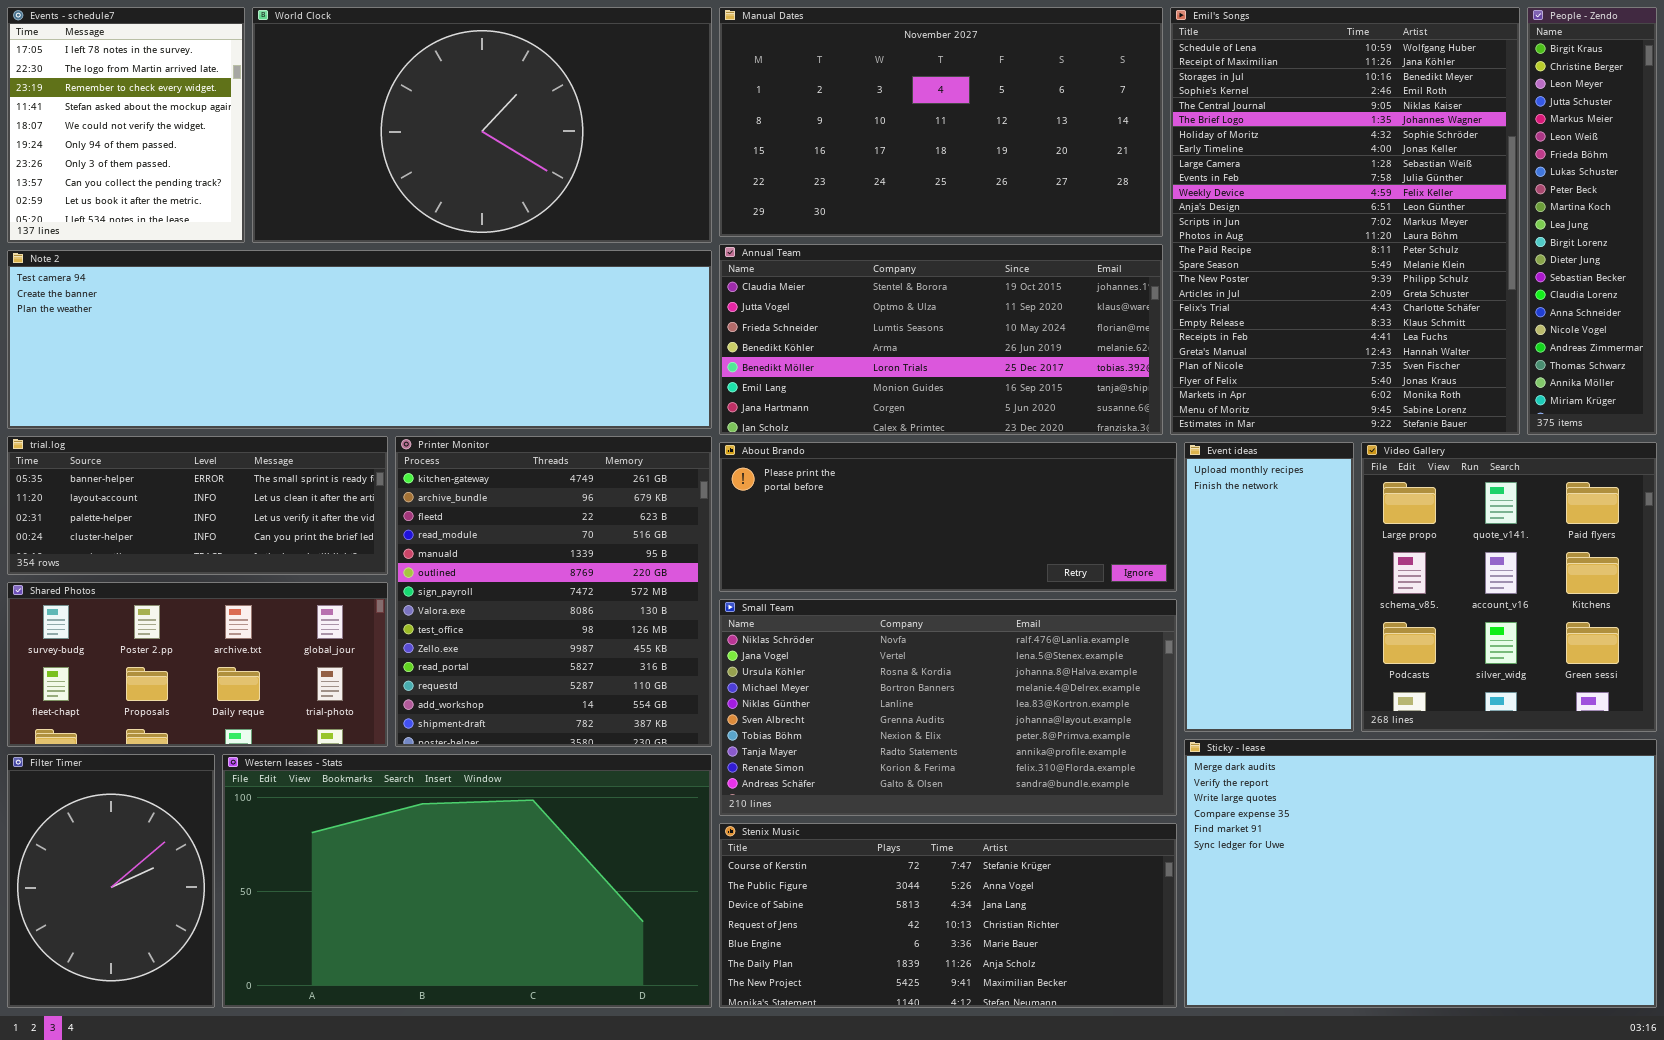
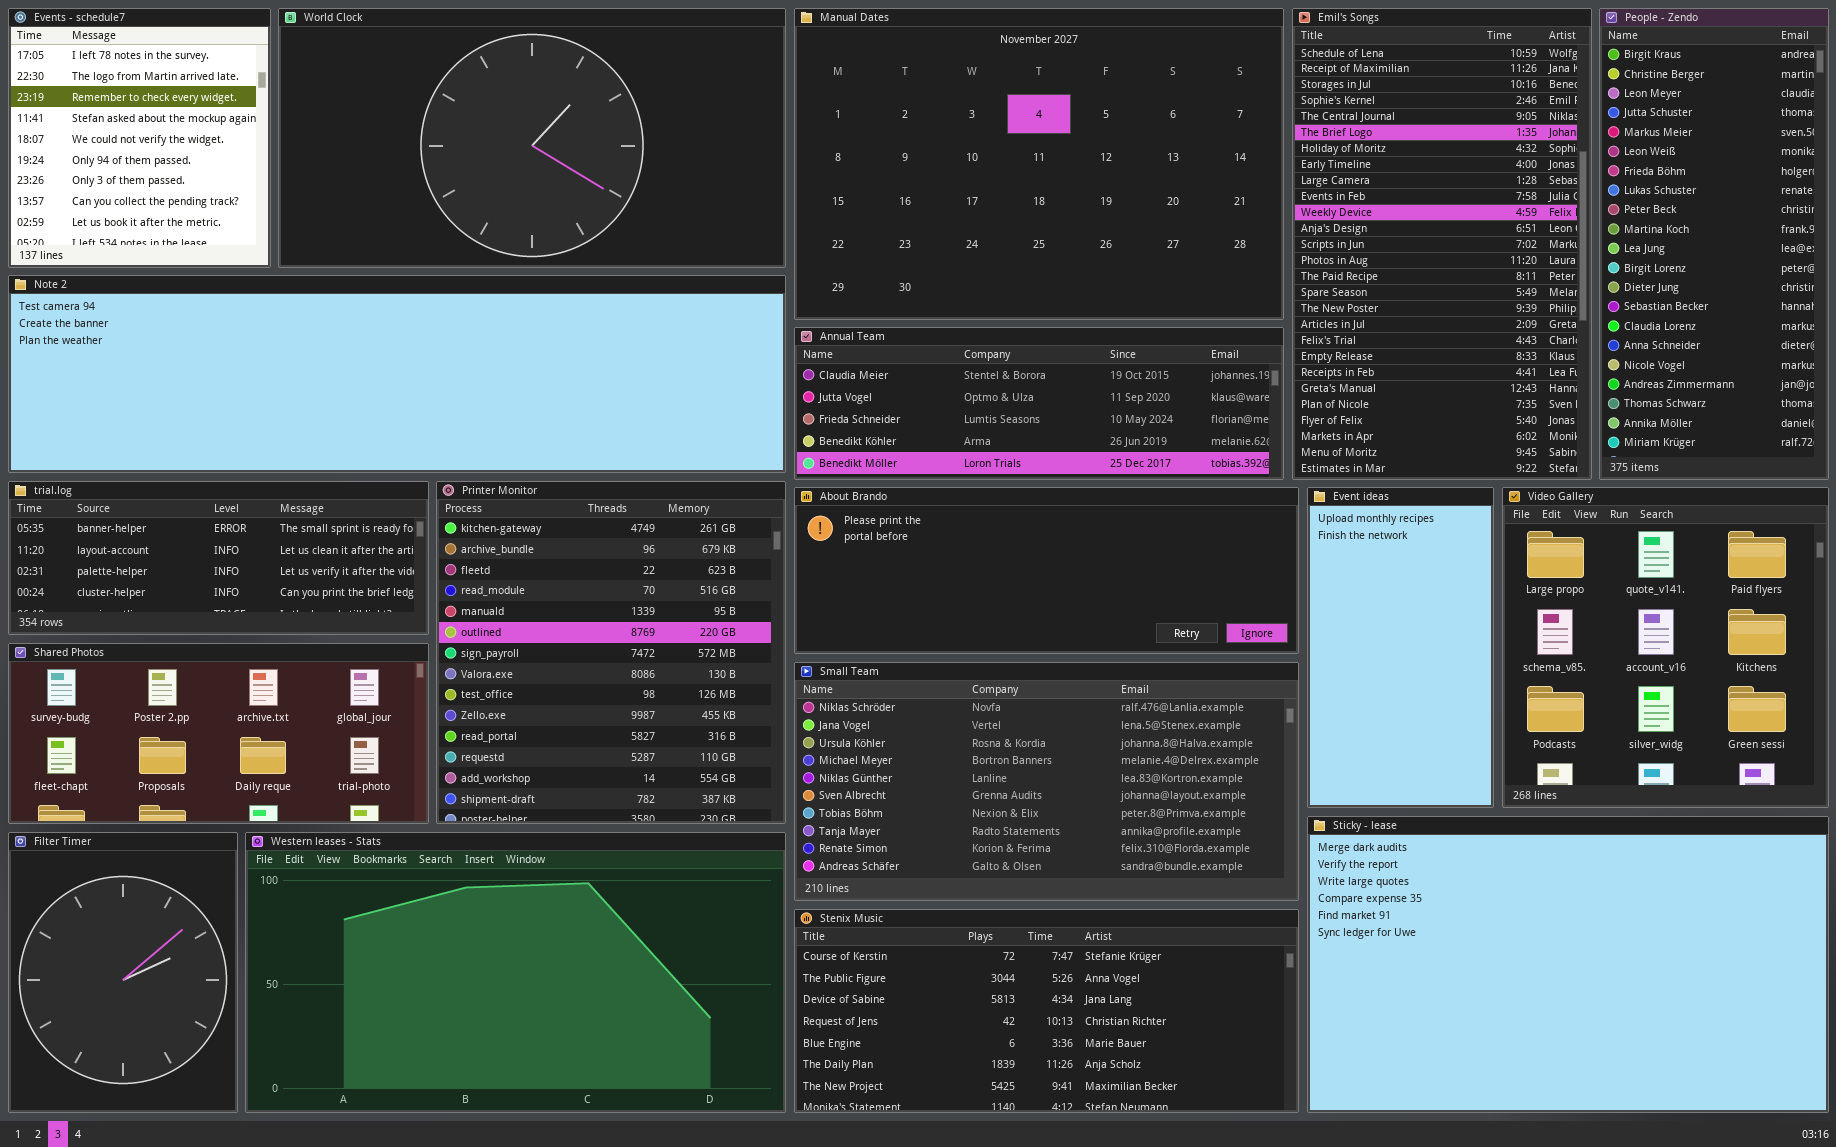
Manual Dates: [719,7,1163,237] -> [794,8,1284,320], resized
Emil's Songs: [1170,7,1520,435] -> [1292,8,1592,480], resized
People - Zendo: [1527,7,1657,435] -> [1599,8,1829,480], resized
Annual Team: [719,244,1163,435] -> [794,327,1284,480], resized

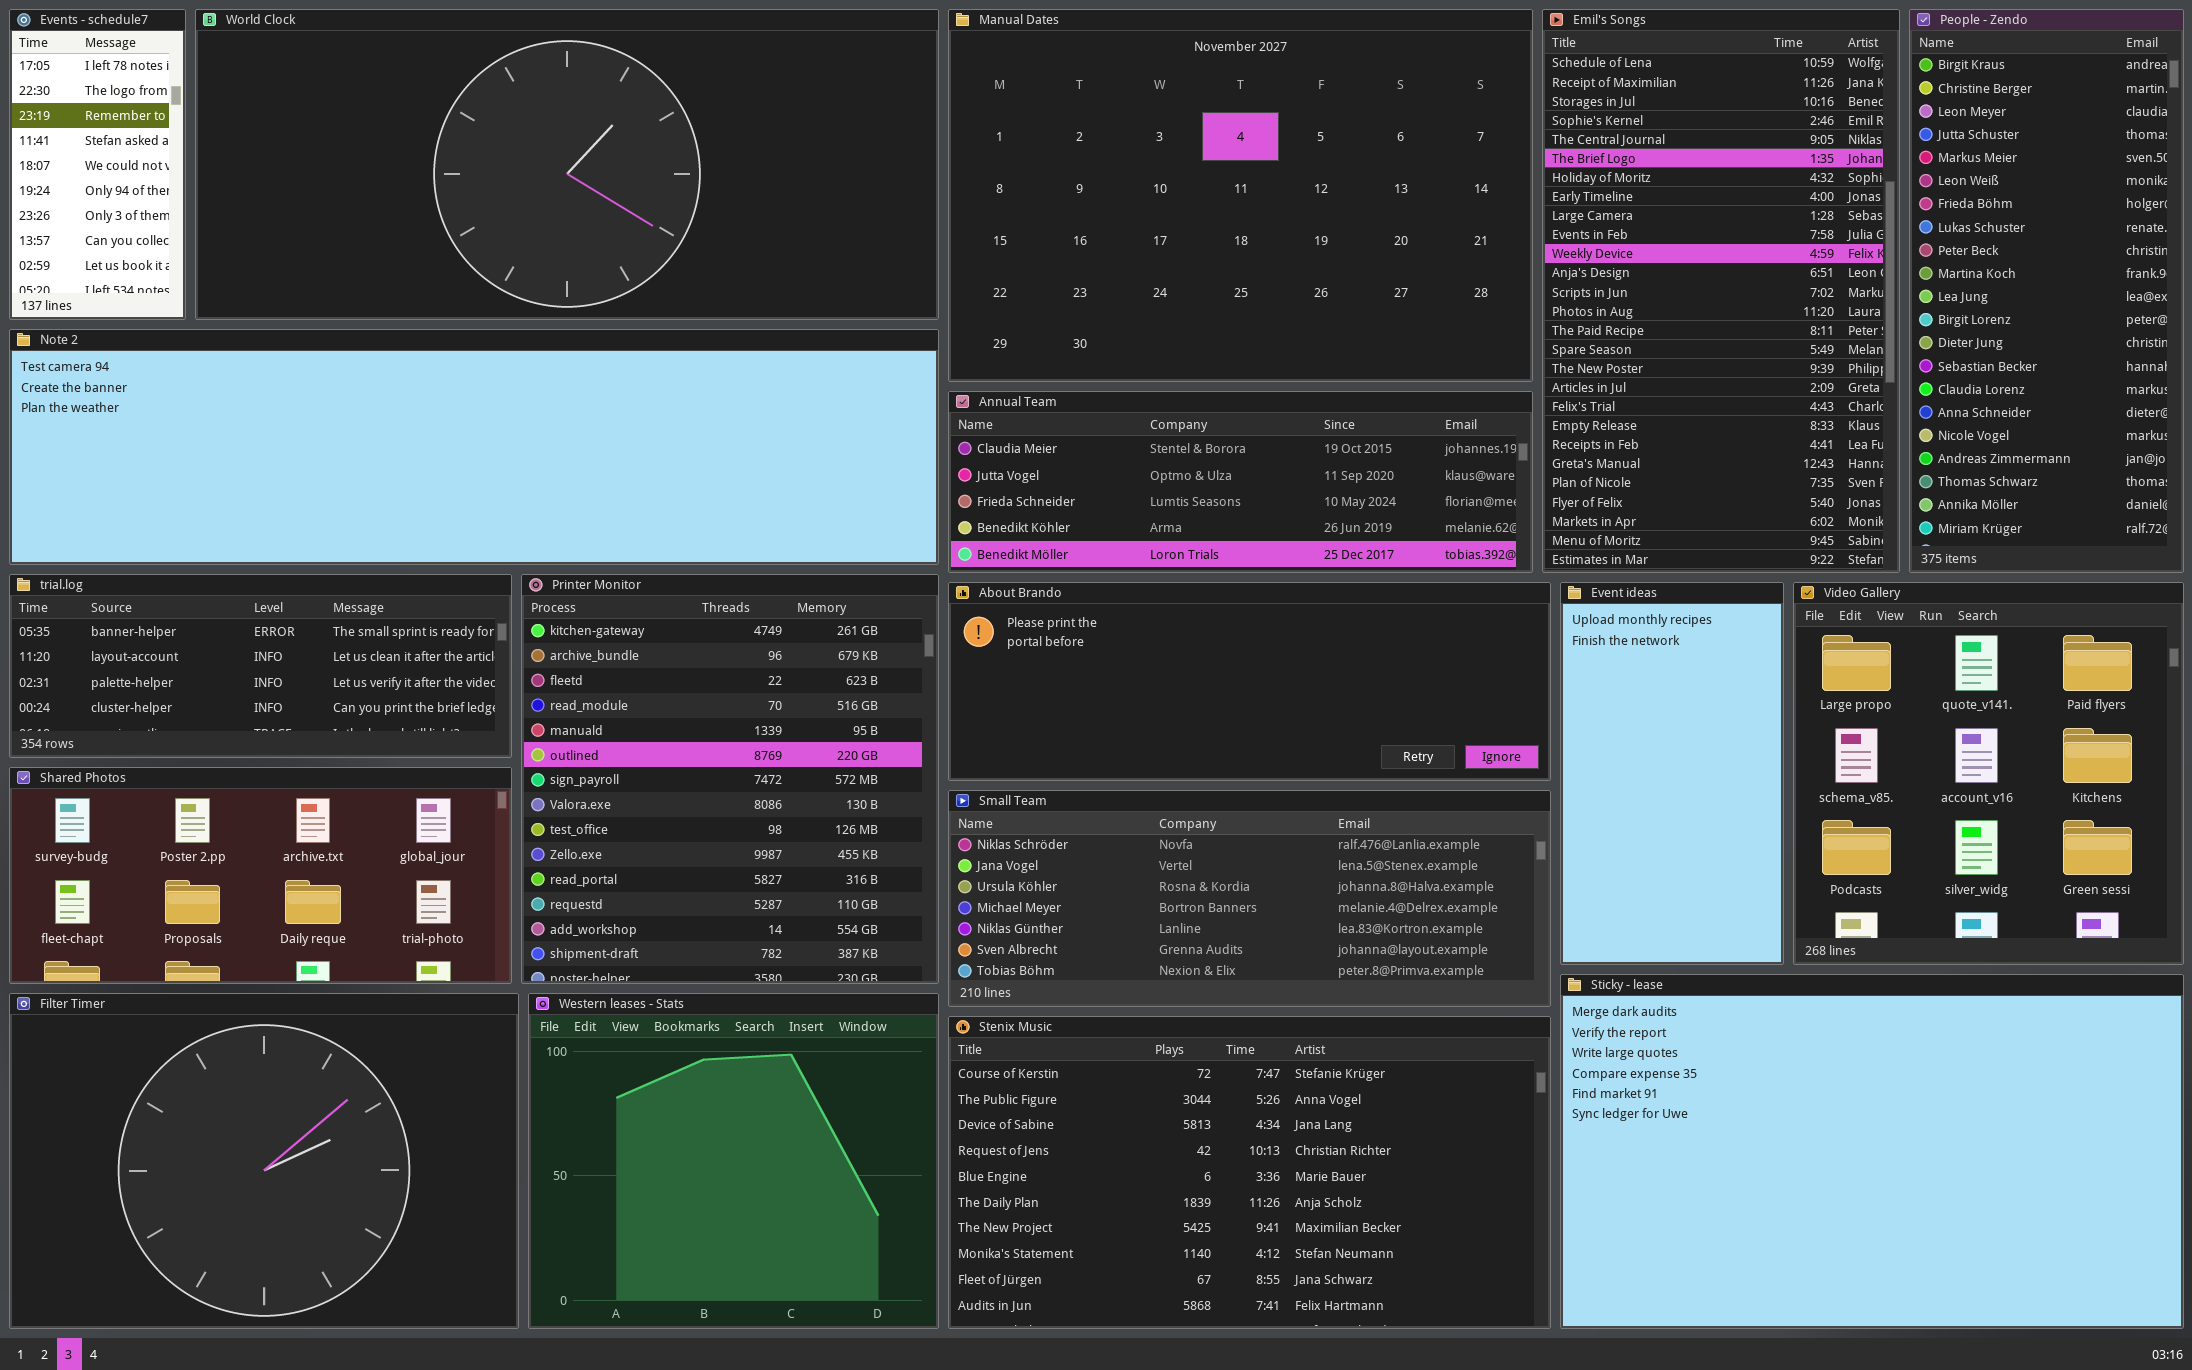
Events - schedule7: [8,8,271,268] -> [9,9,186,320], resized
World Clock: [278,8,786,268] -> [195,9,939,320], resized
Small Team: [794,662,1299,901] -> [948,790,1551,1007], resized
Filter Timer: [8,832,238,1113] -> [9,993,519,1329], resized
Western leases - Stats: [245,832,786,1113] -> [528,993,939,1329], resized
Stenix Music: [794,909,1299,1113] -> [948,1016,1551,1329], resized

